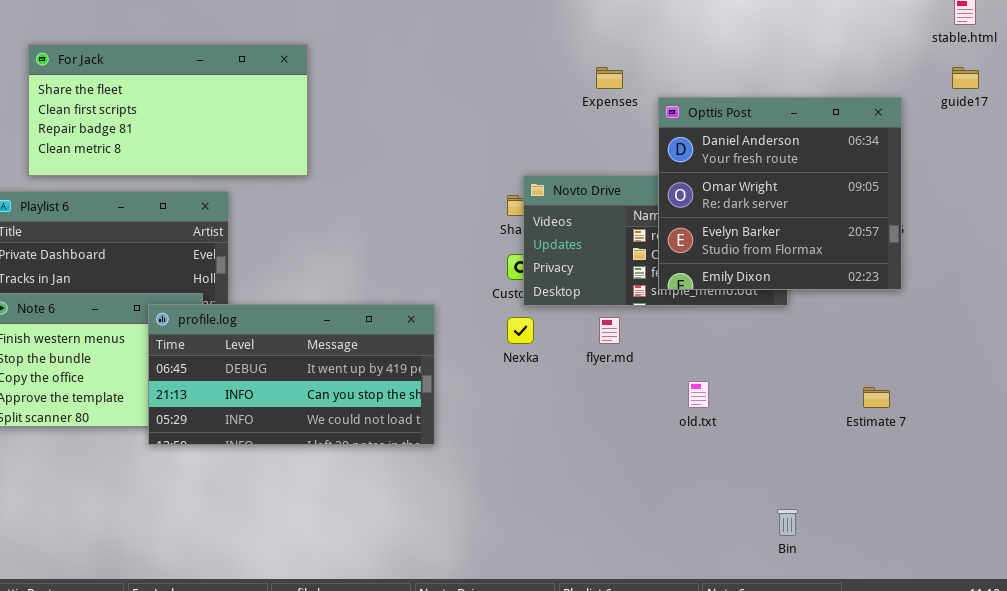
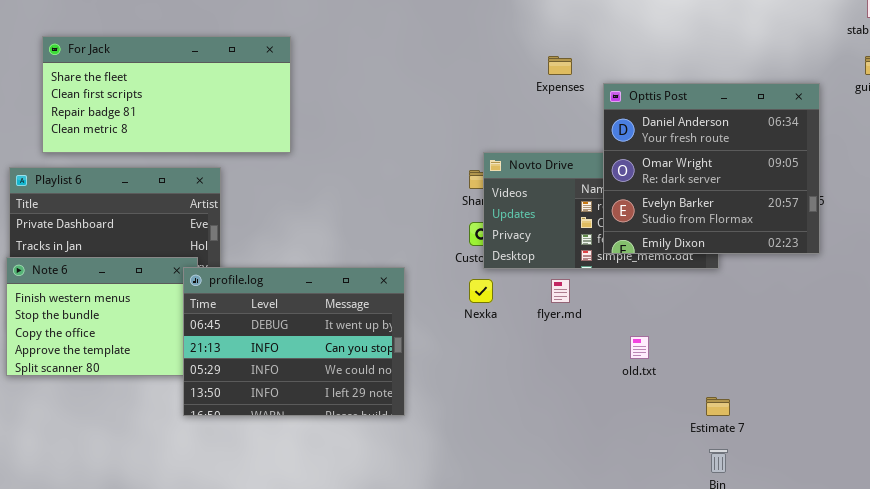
profile.log: [148,304,435,445] -> [183,267,405,416], resized
Estimate 7: [863,387,890,408] -> [706,397,730,416], moved

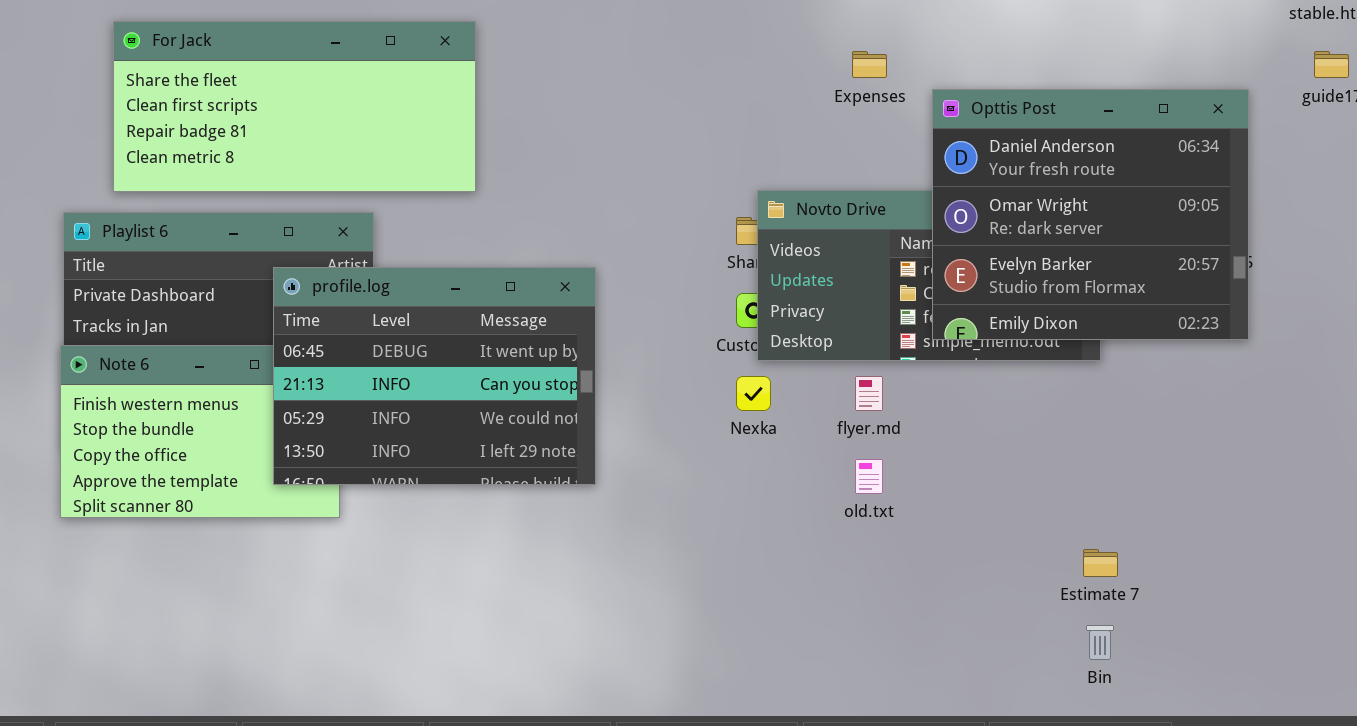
profile.log: [183,267,405,416] -> [273,267,596,485], moved
old.txt: [630,336,649,359] -> [855,459,883,494], moved

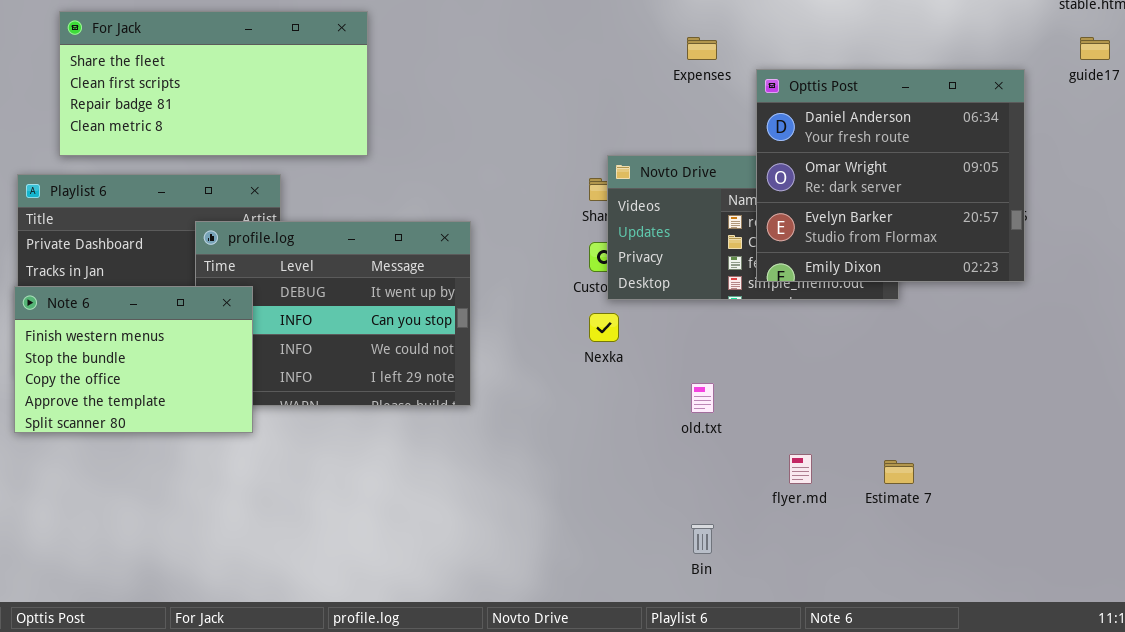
Note 6: [60,345,340,518] -> [14,286,253,433], raised
flyer.md: [855,376,883,411] -> [789,454,812,484], moved
Bin: [1086,625,1114,660] -> [691,524,714,554], moved

